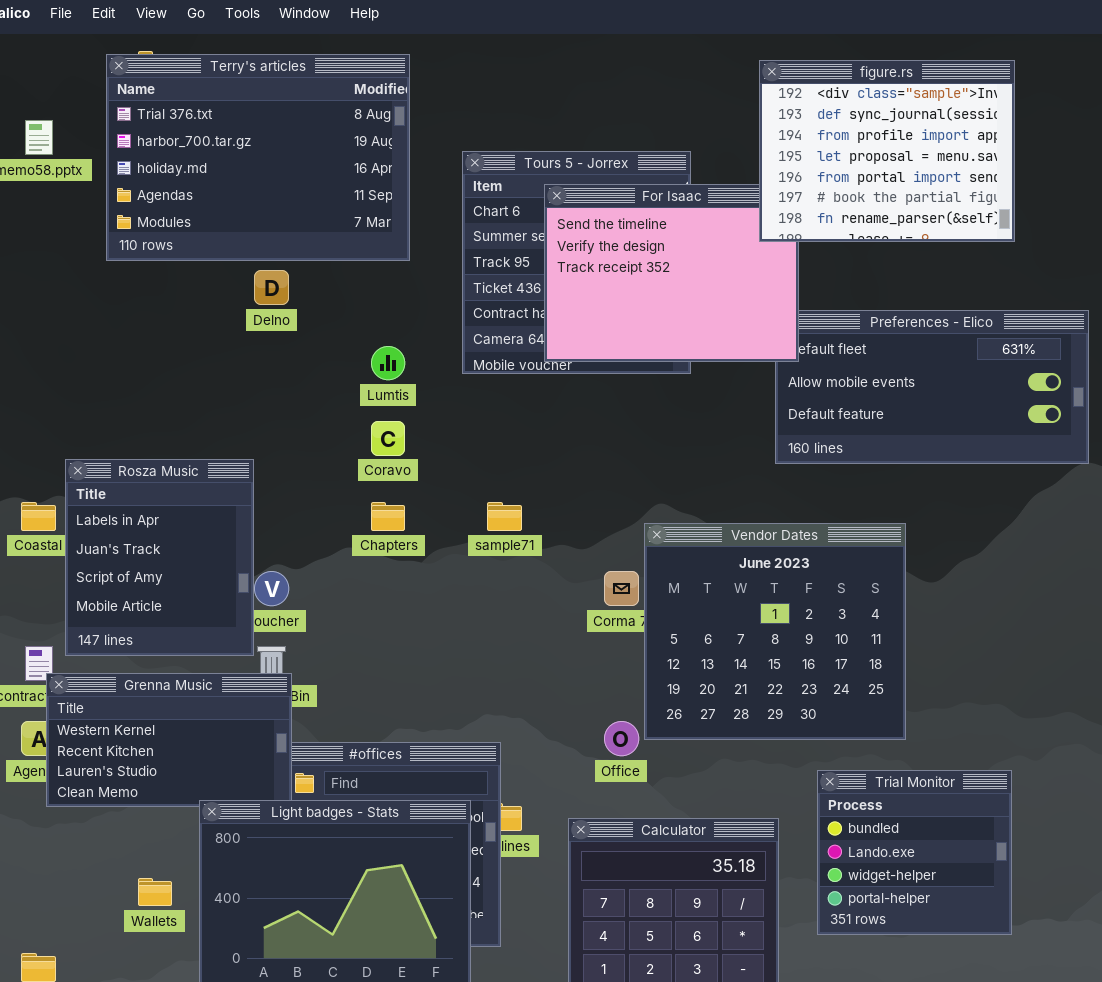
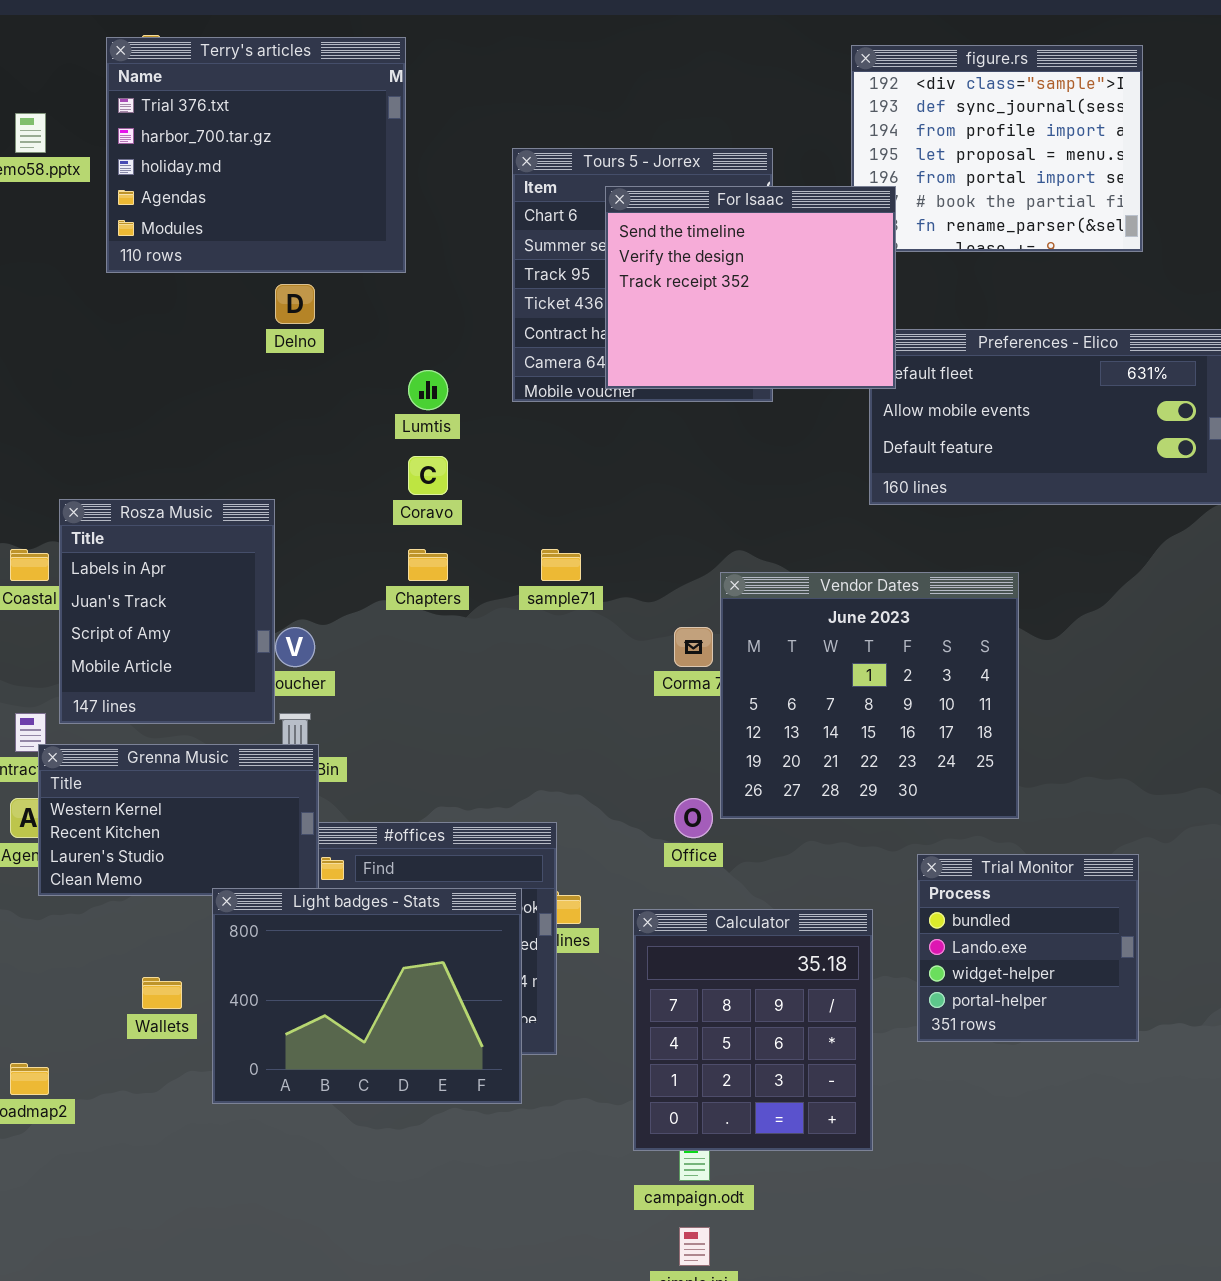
Terry's articles: [106,54,410,261] -> [106,37,406,273], resized
For Isaac: [544,184,799,362] -> [605,186,896,389], raised

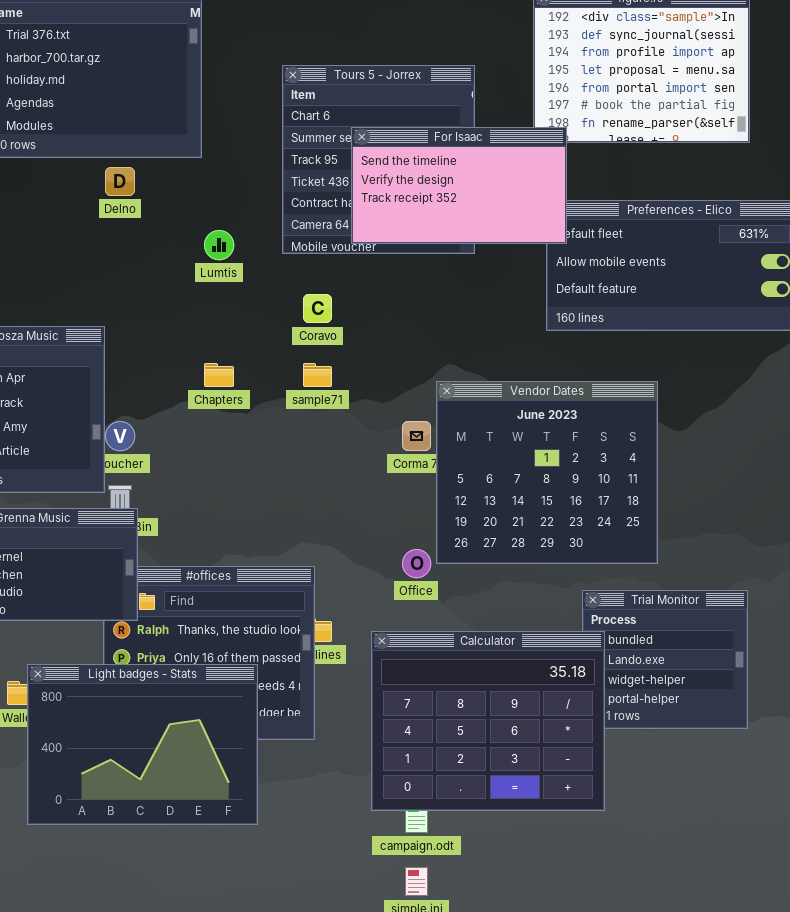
For Isaac: [605,186,896,389] -> [351,127,567,244], resized
Coravo: [408,456,448,495] -> [303,294,332,323], moved
Light badges - Stats: [212,888,522,1104] -> [27,664,258,825], moved
Calculator: [633,909,873,1151] -> [371,631,605,811], resized

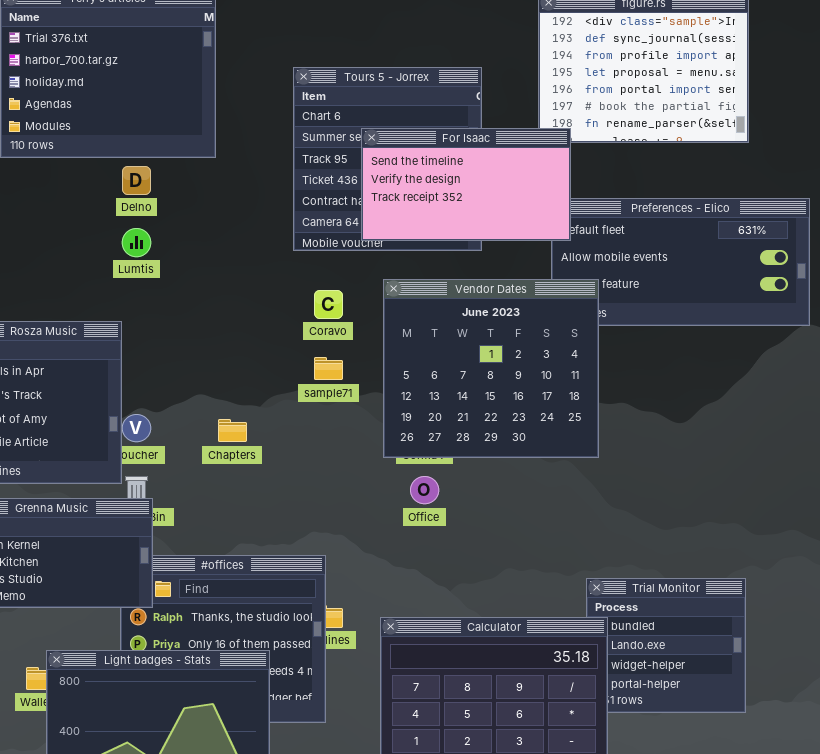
Lumtis: [204,230,234,260] -> [122,228,151,257], moved
Chapters: [204,363,234,387] -> [218,419,247,442], moved
Vendor Dates: [436,381,658,564] -> [383,279,599,458], moved
Office: [402,549,431,578] -> [410,476,439,504], moved

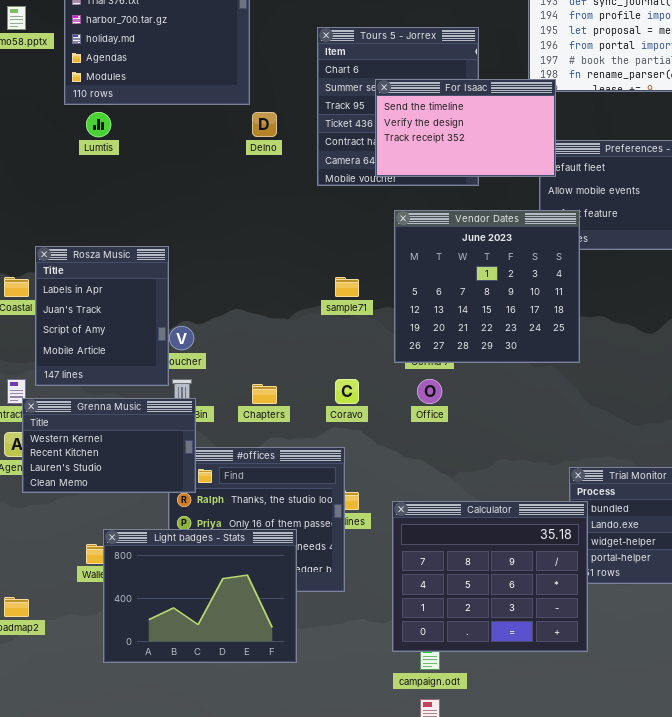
Delno: [122,166,151,195] -> [252,112,277,137], moved
Lumtis: [122,228,151,257] -> [86,112,111,137], moved
Coravo: [314,290,343,319] -> [335,379,359,404], moved
Chapters: [218,419,247,442] -> [252,384,277,404], moved

